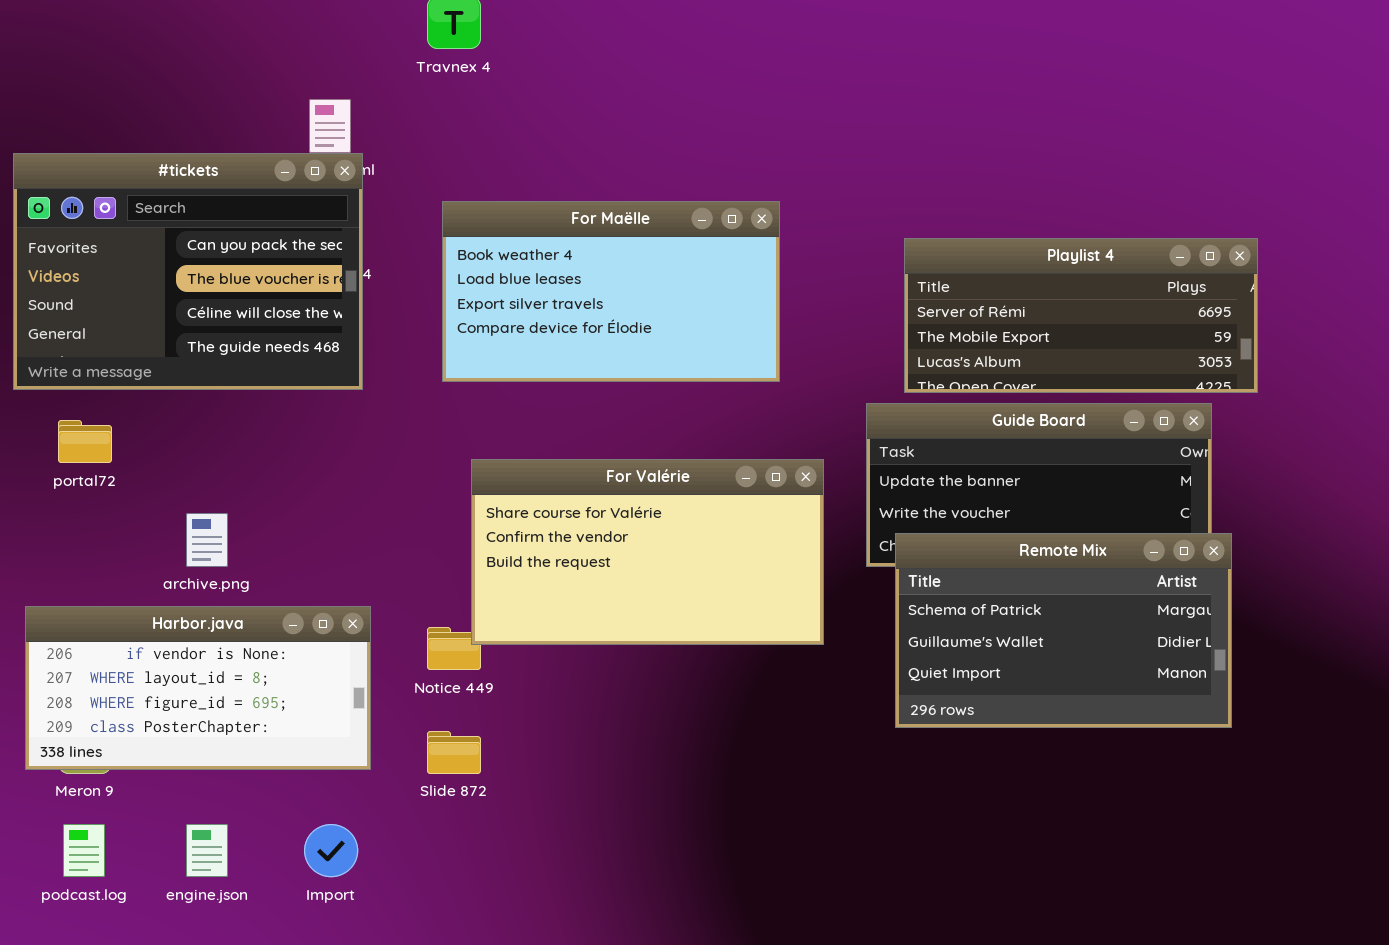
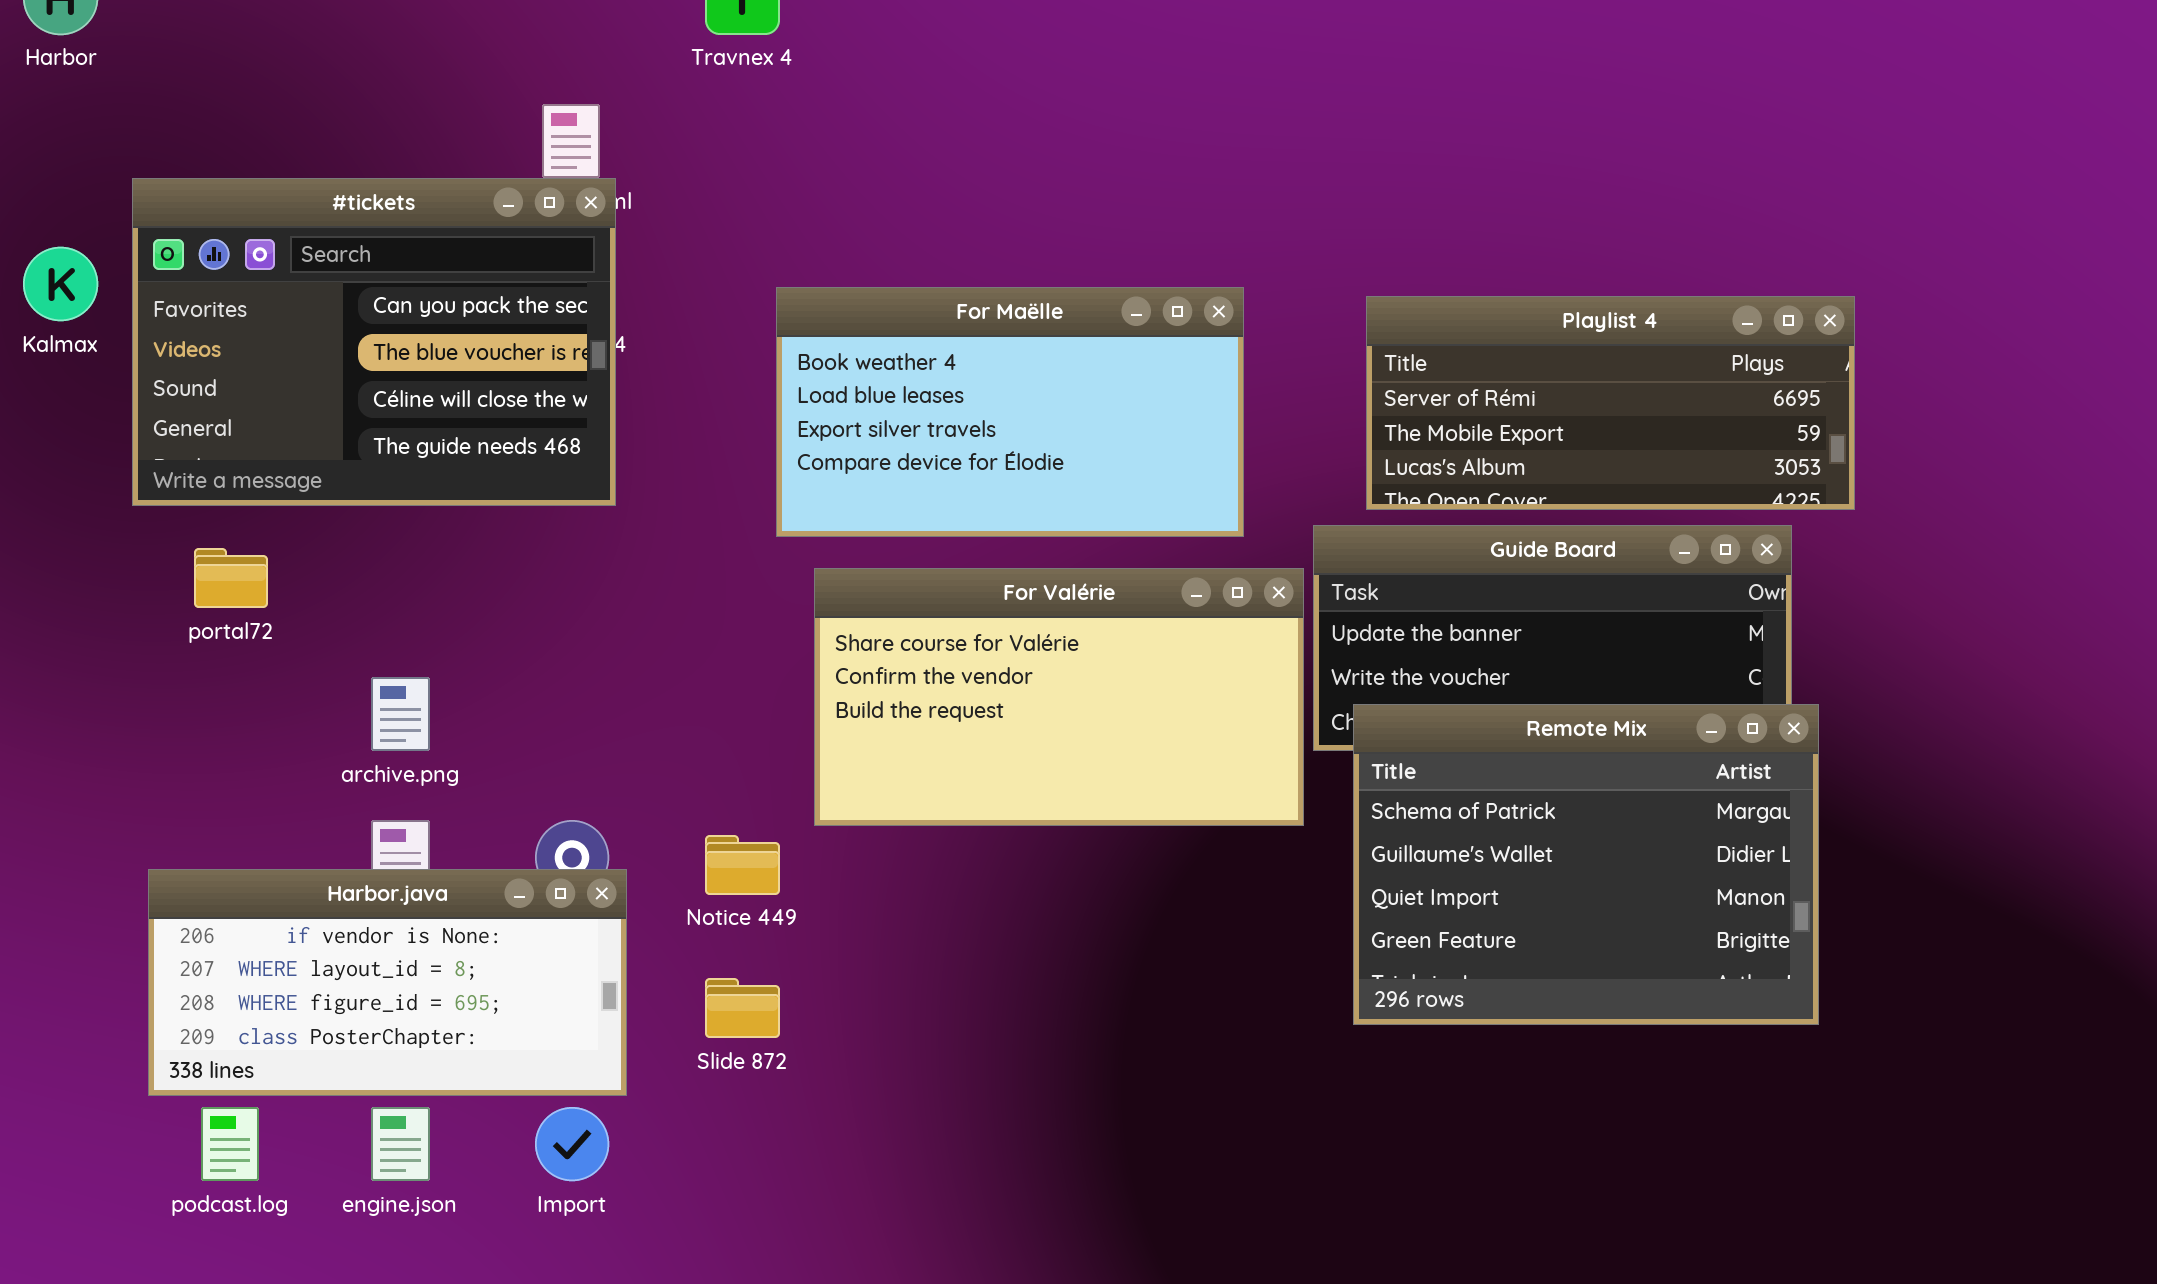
For Maëlle: [442,201,780,382] -> [776,287,1244,537], moved
For Valérie: [471,459,824,645] -> [814,568,1304,826], moved
Remote Mix: [895,533,1232,728] -> [1353,704,1819,1025], resized
Harbor.java: [25,606,371,770] -> [148,869,627,1096], moved

